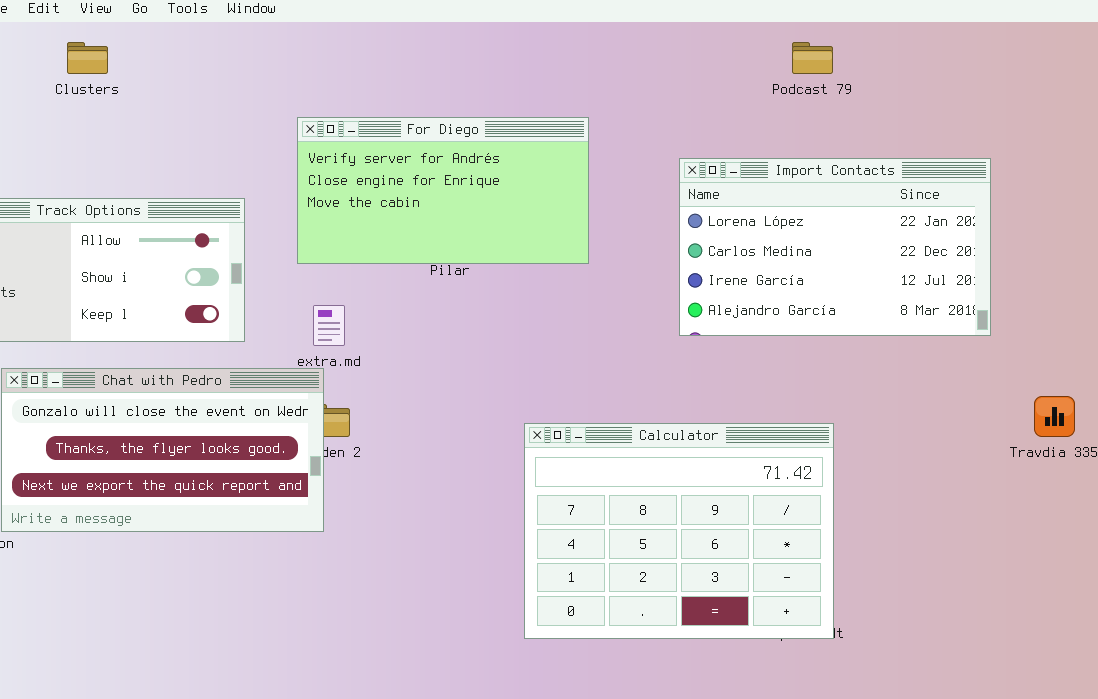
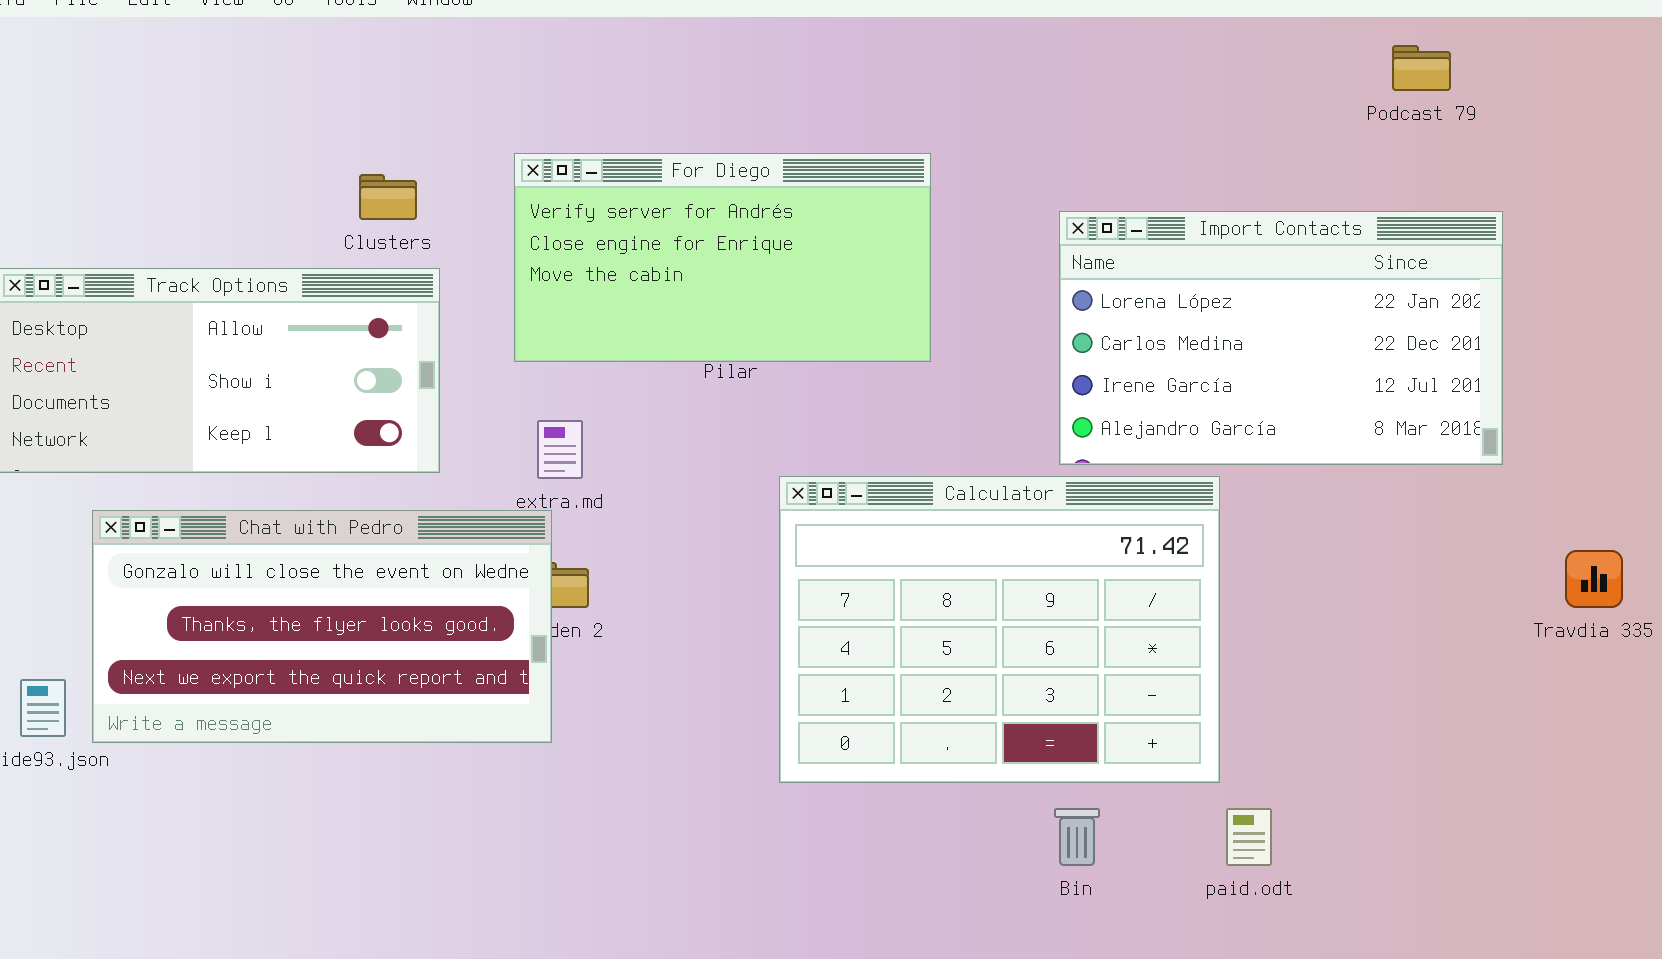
Clusters: [67,42,108,74] -> [359,174,417,220], moved
Podcast 79: [792,42,833,74] -> [1392,45,1451,91], moved
Calculator: [524,423,834,639] -> [779,476,1220,783], moved

